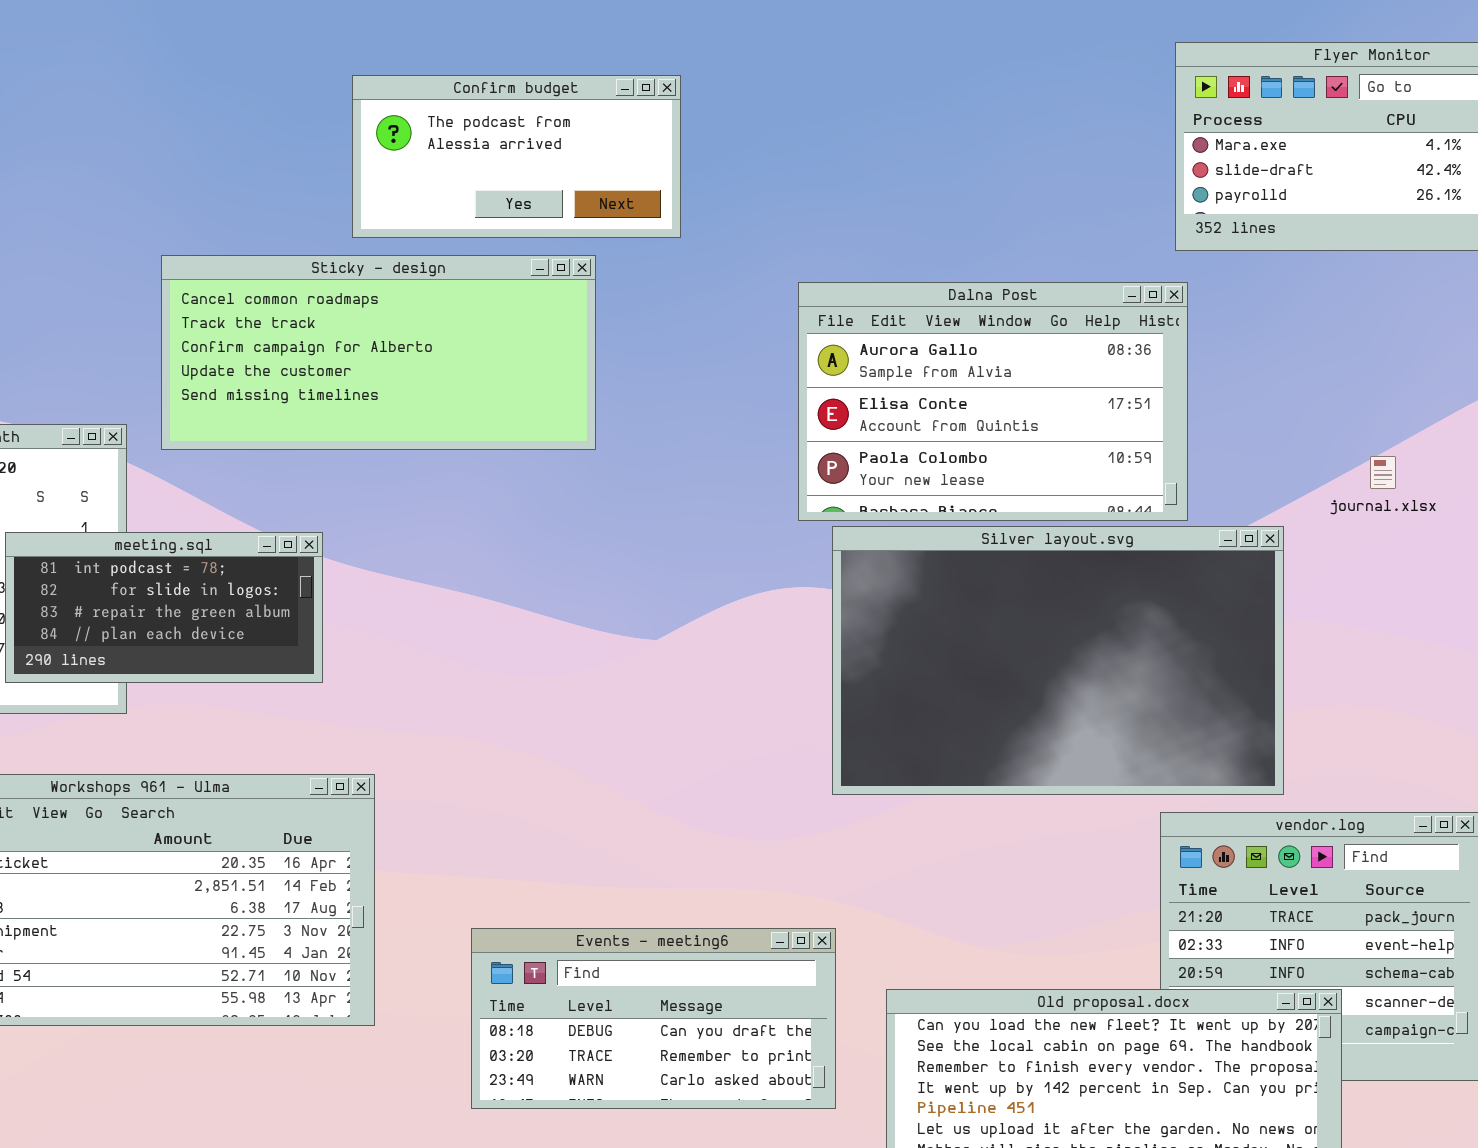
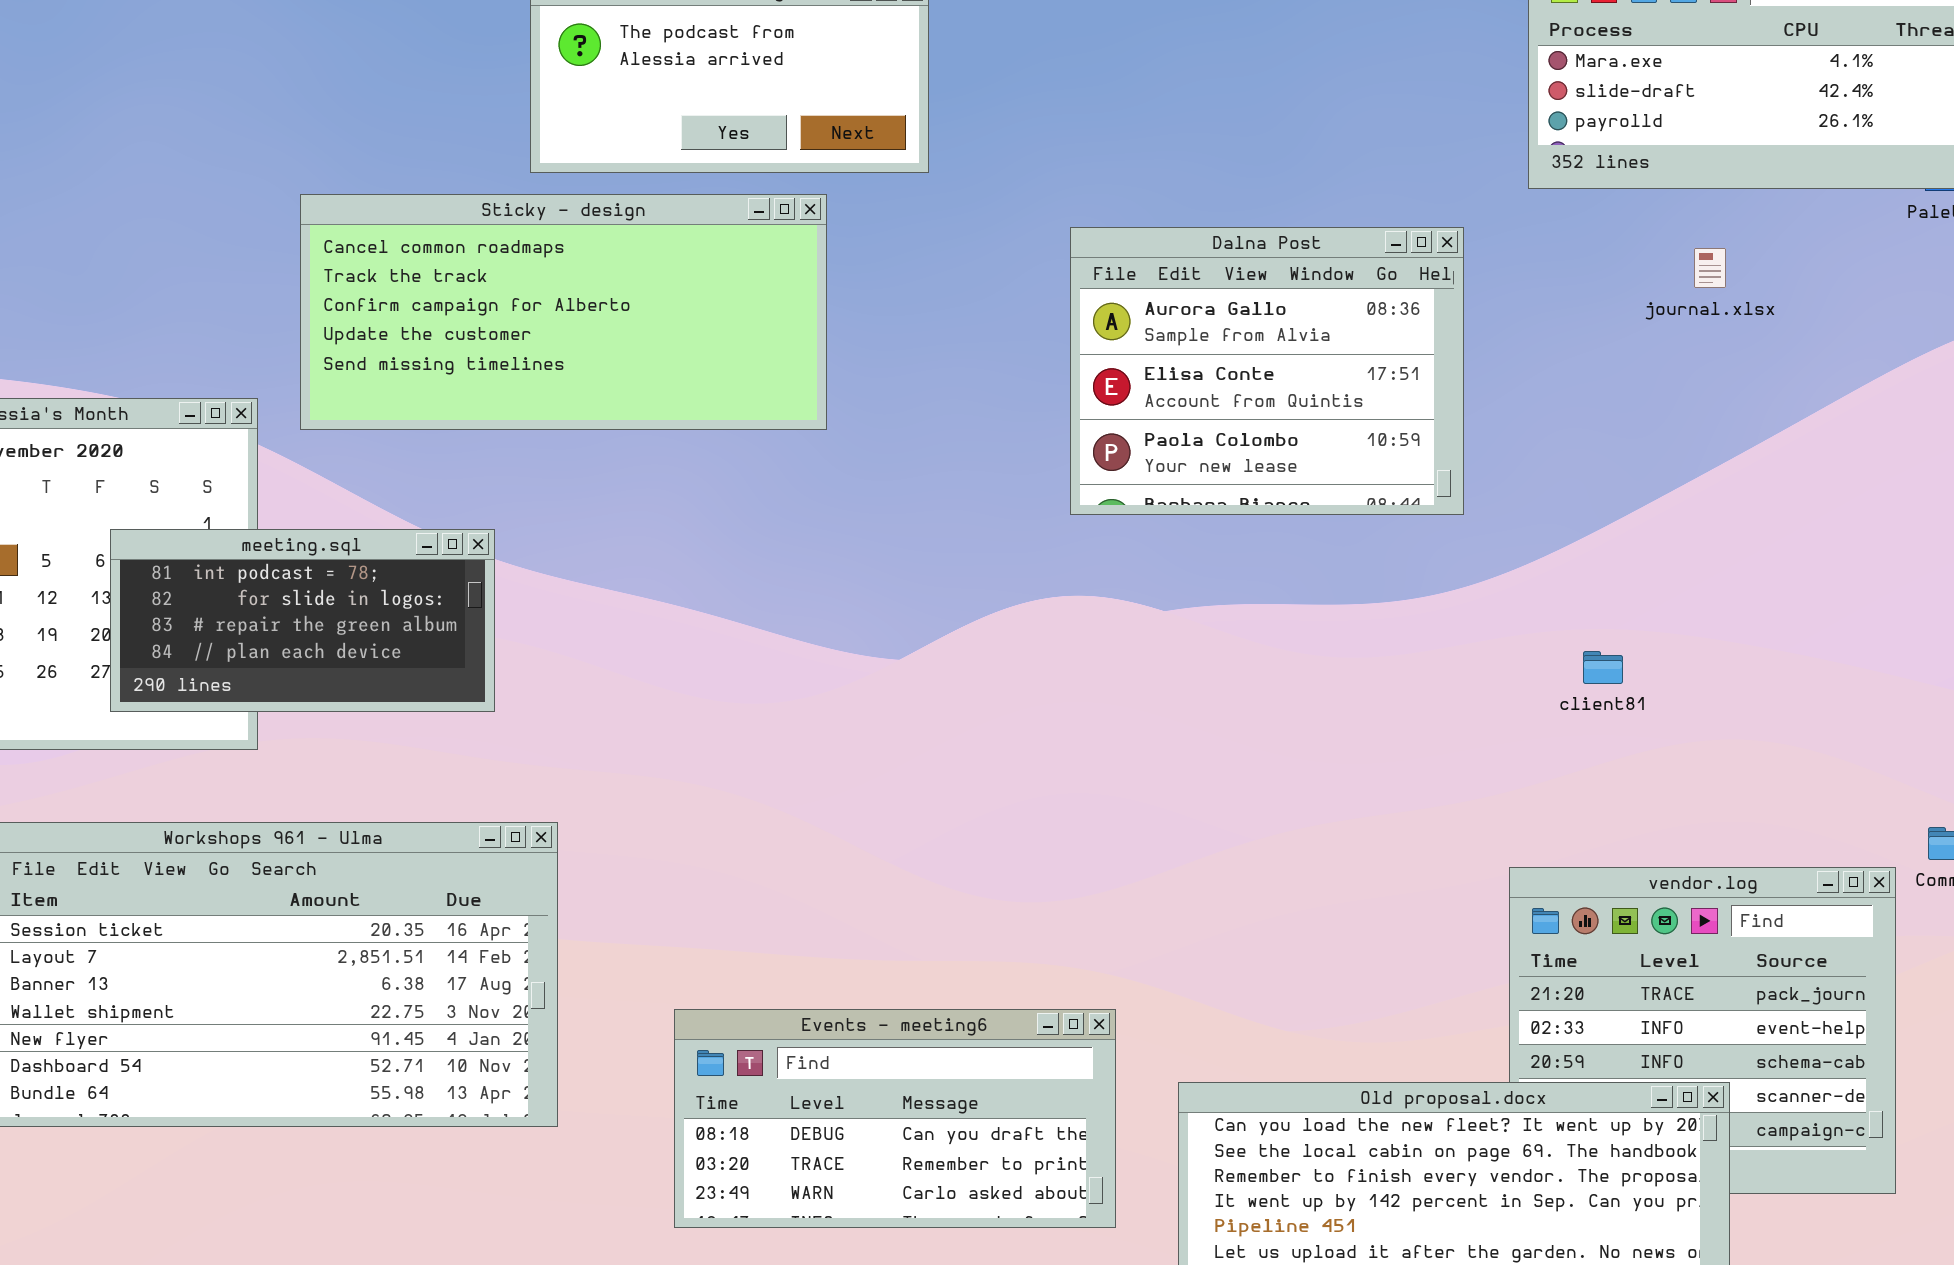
Dalna Post: [798,282,1188,521] -> [1070,227,1464,515], resized
journal.xlsx: [1370,456,1396,489] -> [1694,248,1726,288], moved
Silver layout.svg: [832,526,1284,795] -> none, closed

